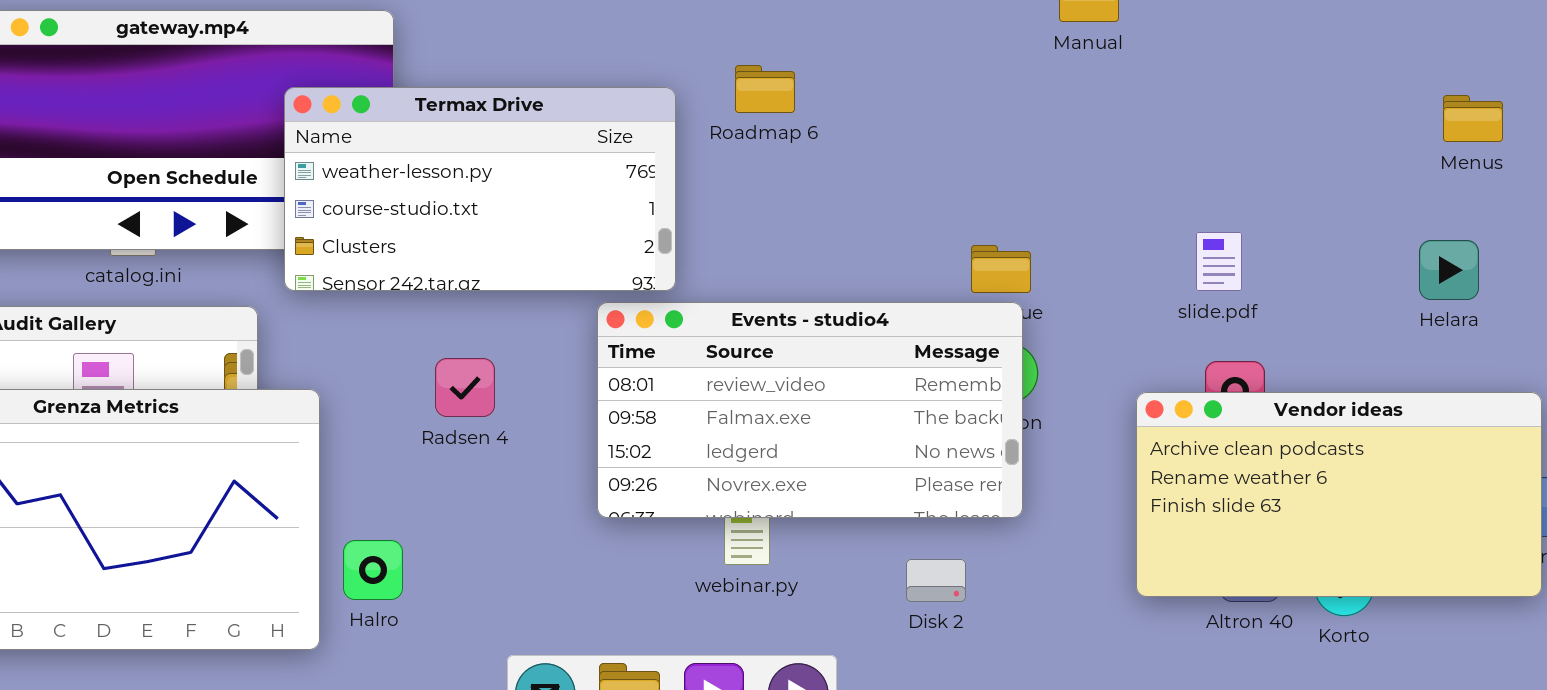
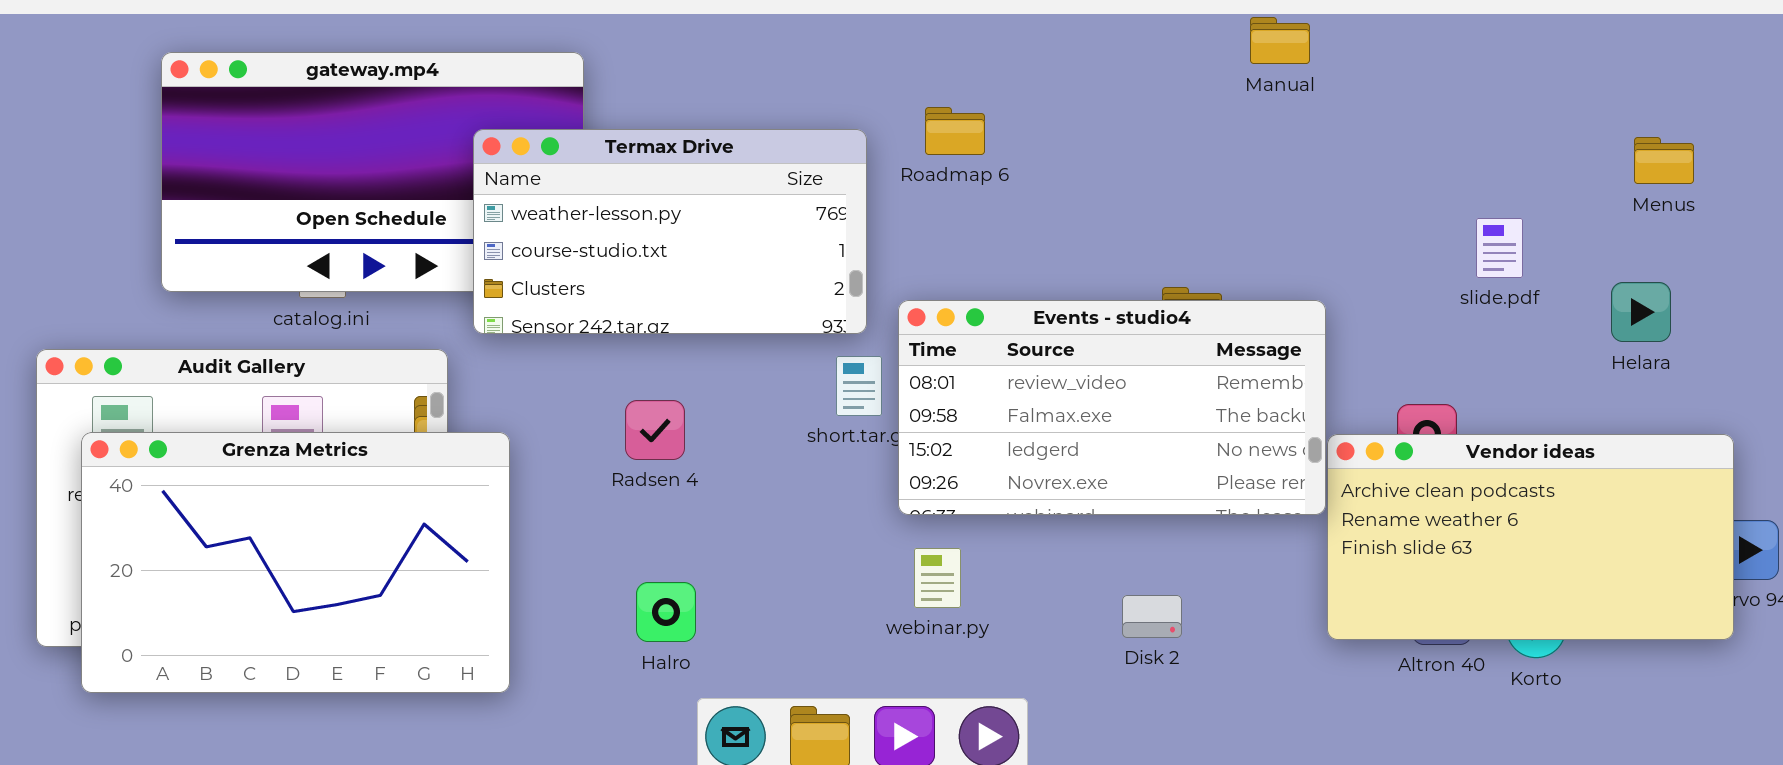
slide.pdf: [1196,232,1242,291] -> [1476,218,1523,278], moved
Events - studio4: [597,302,1023,518] -> [898,300,1326,515], moved
Halro: [343,540,403,600] -> [636,582,696,642], moved
Disk 2: [906,559,966,602] -> [1122,595,1182,638], moved

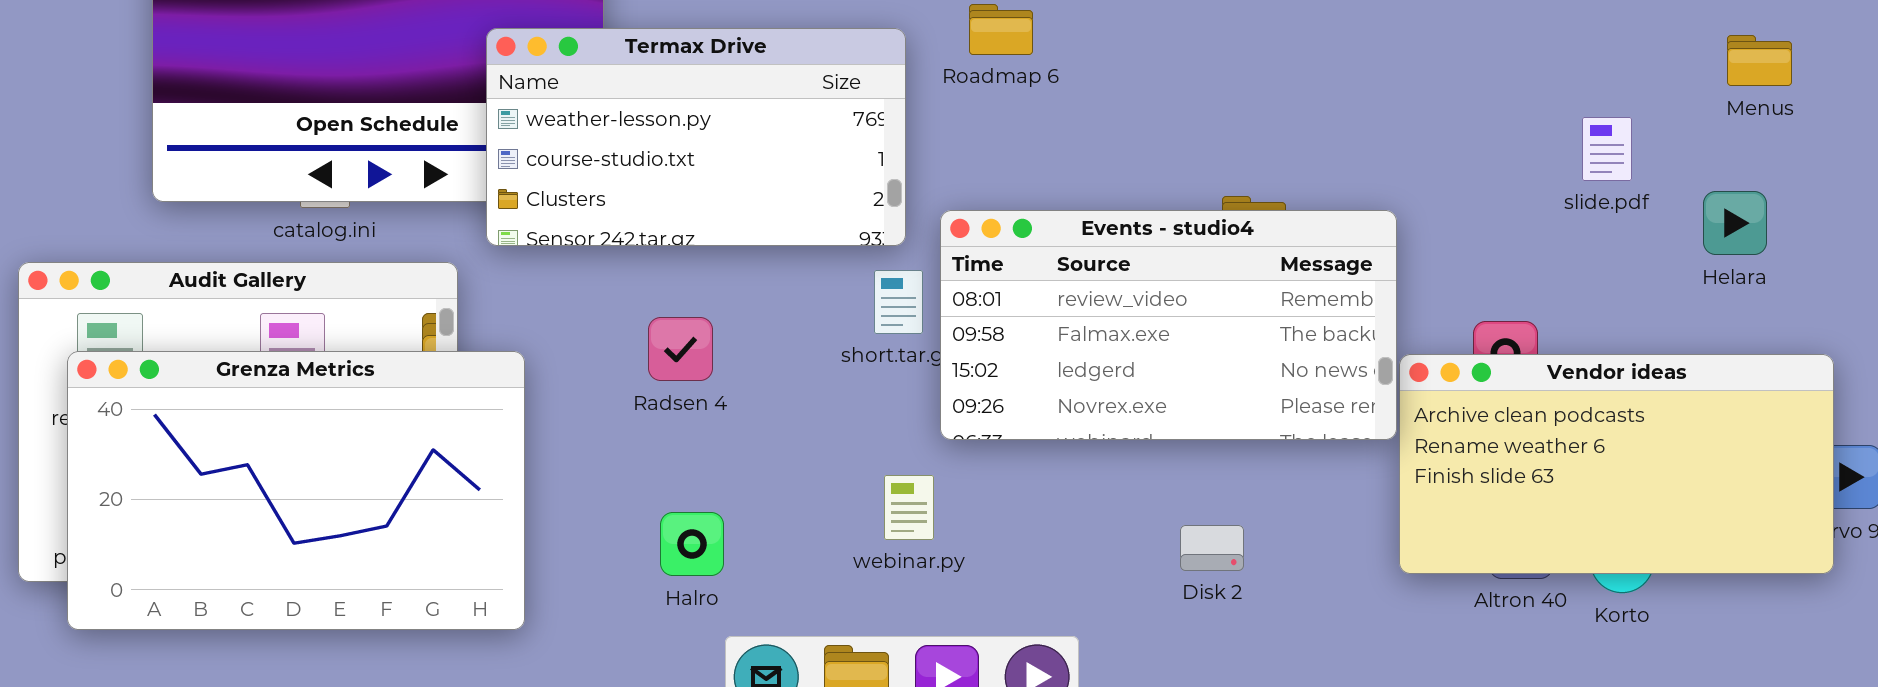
slide.pdf: [1476,218,1523,278] -> [1582,117,1632,181], moved
webinar.py: [914,548,961,608] -> [884,475,934,540], moved

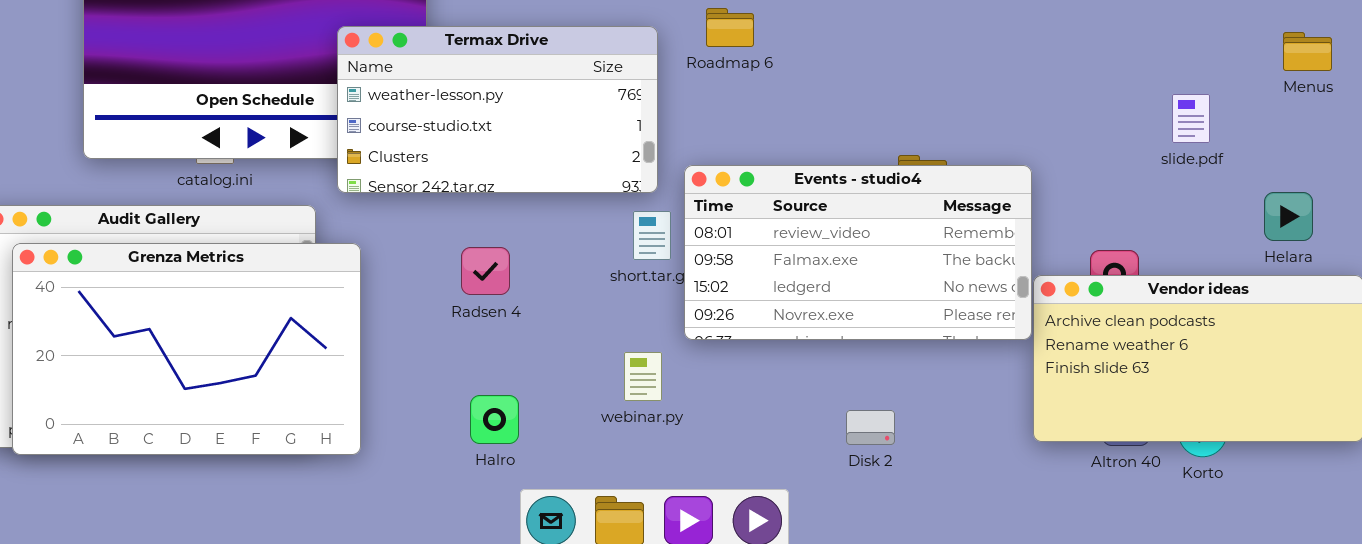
Helara: [1703,191,1767,255] -> [1264,192,1313,241], moved
Grenza Metrics: [67,351,525,630] -> [12,243,361,455], moved
webinar.py: [884,475,934,540] -> [624,352,662,401], moved
Disk 2: [1180,525,1244,571] -> [846,410,895,445], moved

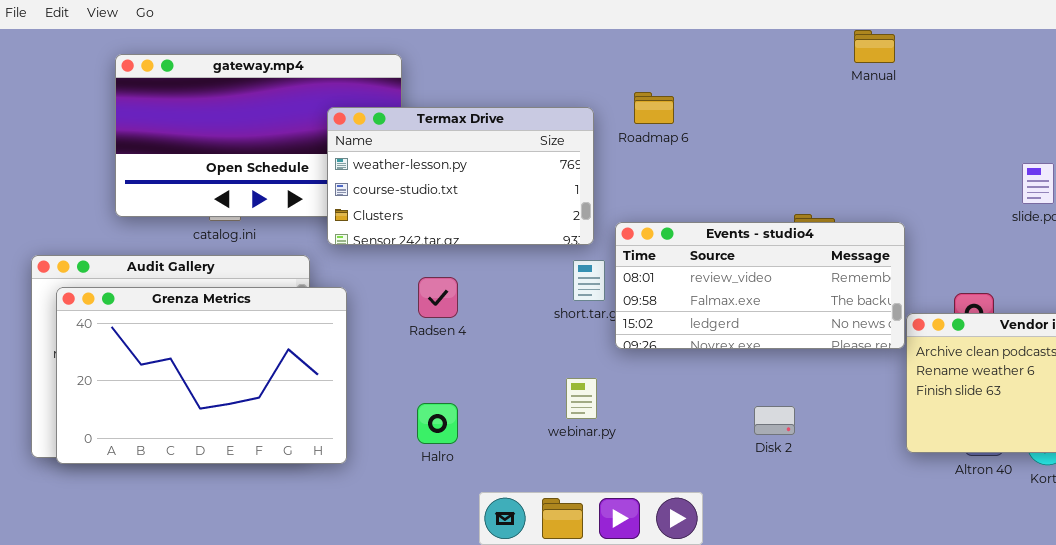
Events - studio4: [684,165,1032,340] -> [615,222,905,349], resized
Radsen 4: [461,247,510,295] -> [418,277,458,318], moved
Halro: [470,395,519,444] -> [417,403,458,444], moved
Disk 2: [846,410,895,445] -> [754,406,795,435], moved

